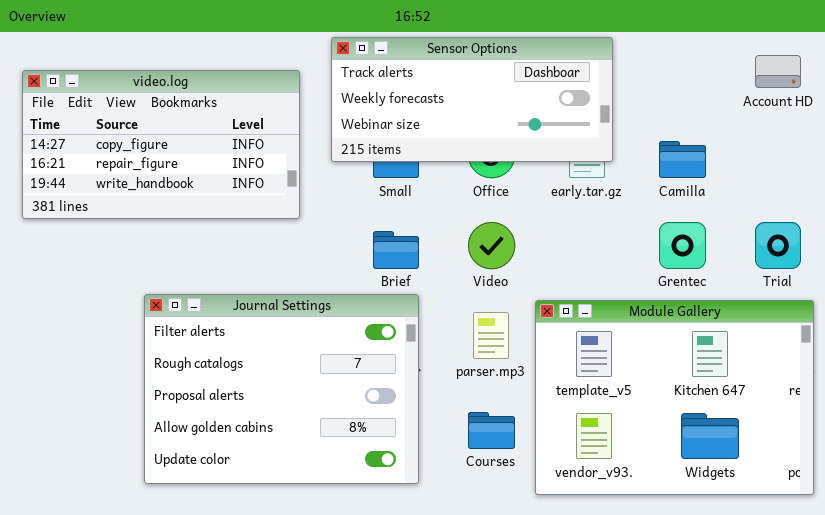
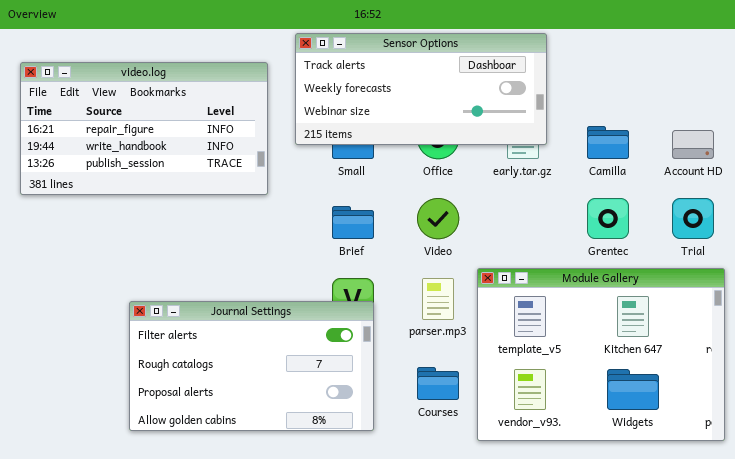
Account HD: [755,55,801,88] -> [672,130,714,159], moved
video.log: [22,70,300,219] -> [20,62,268,195], scrolled down 1 row
Journal Settings: [144,294,419,484] -> [129,301,374,431], resized

